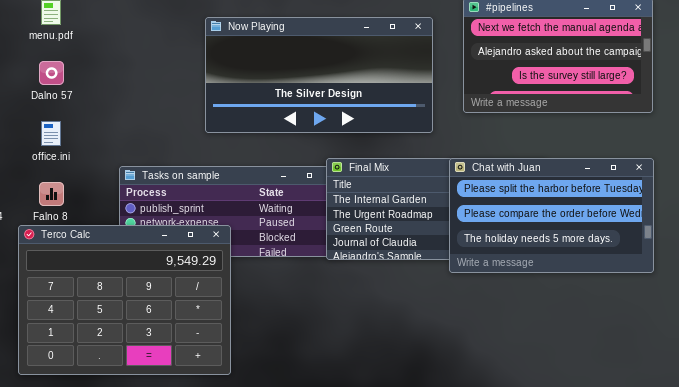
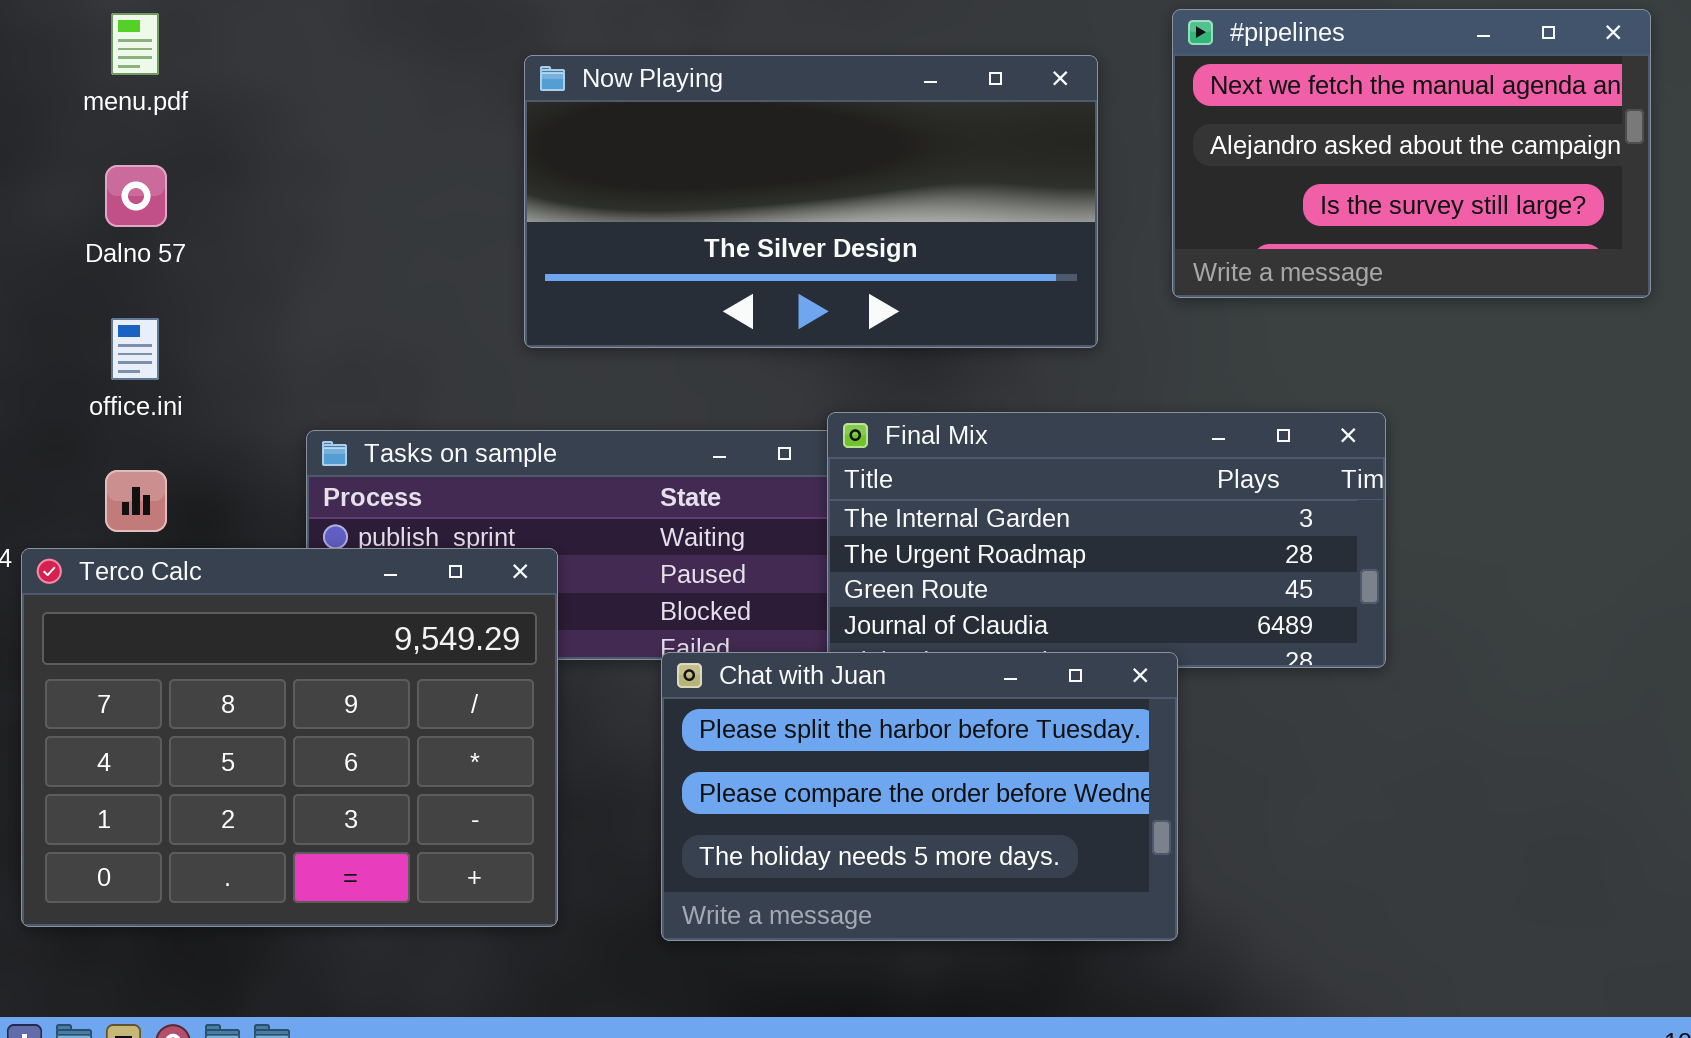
Chat with Juan: [449,158,654,273] -> [661,652,1178,941], moved
Terco Calc: [18,225,231,375] -> [21,548,558,927], moved

